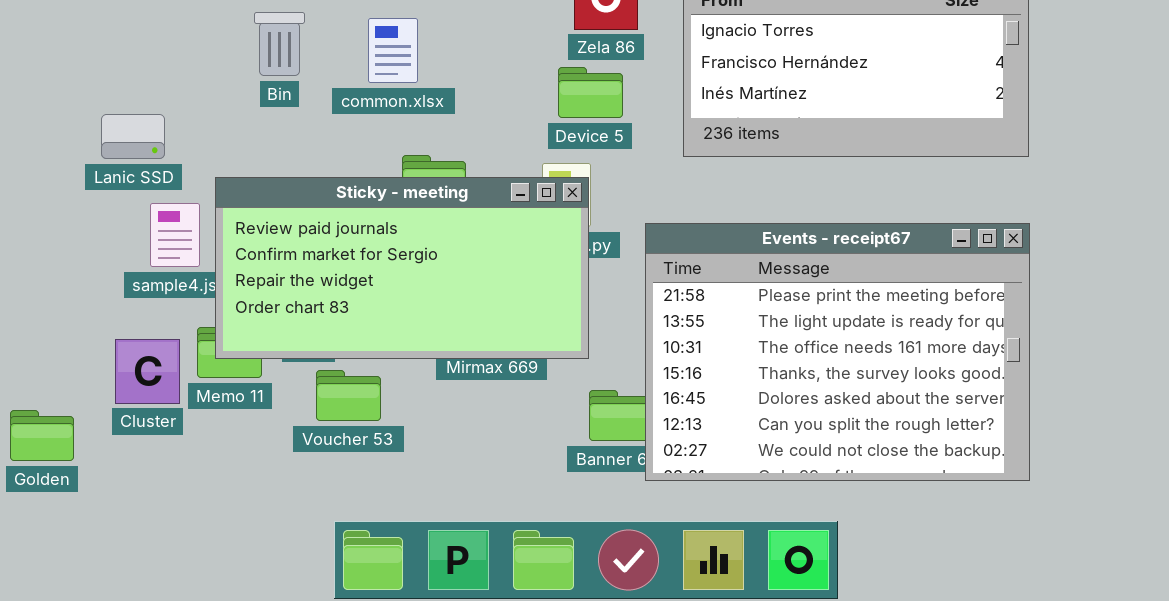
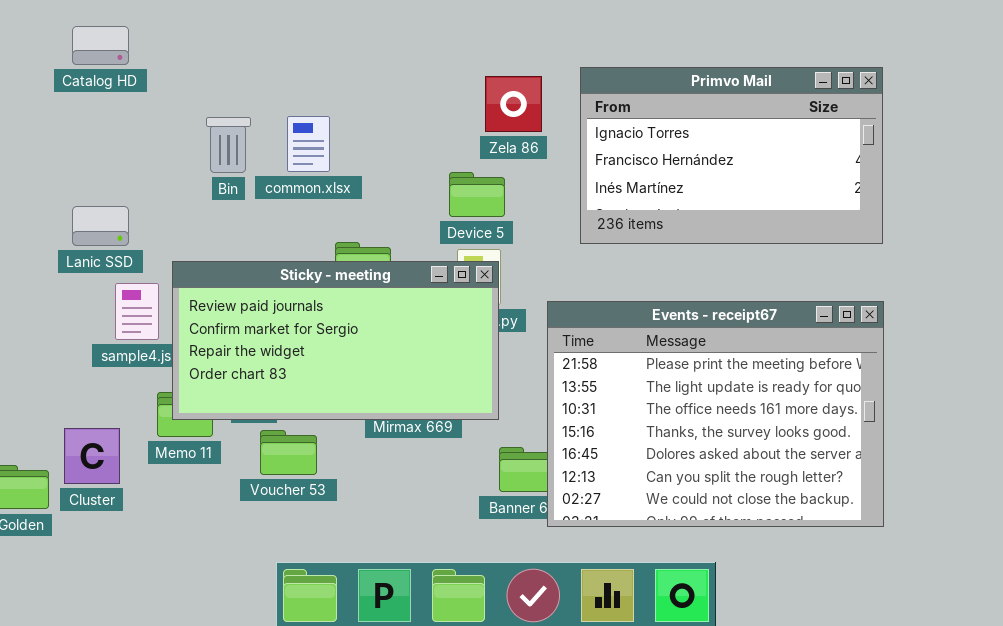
common.xlsx: [368,18,418,83] -> [287,116,330,172], moved
Device 5: [558,67,623,118] -> [449,172,505,217], moved
Cluster: [115,339,180,404] -> [64,428,120,484], moved

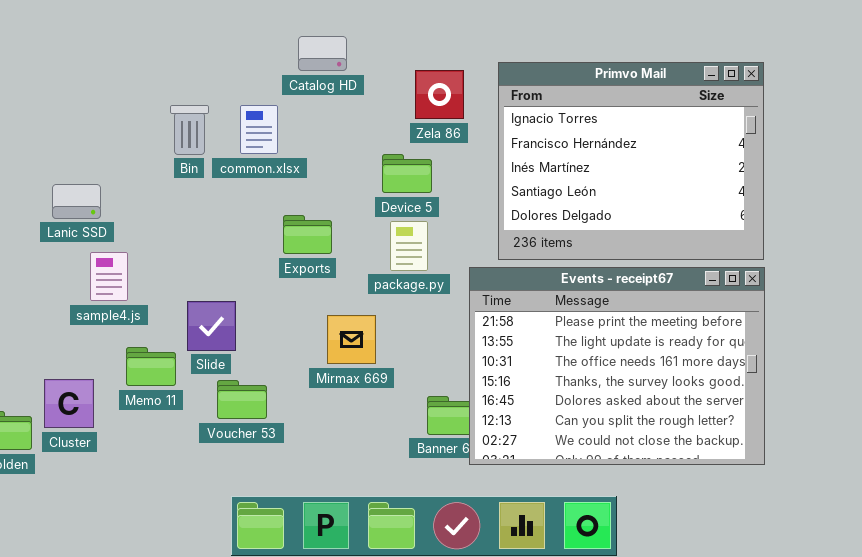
Catalog HD: [72,26,129,65] -> [298,36,347,71], moved
Primvo Mail: [580,67,883,244] -> [498,62,764,260], resized
Sticky - meeting: [172,261,499,420] -> none, closed

